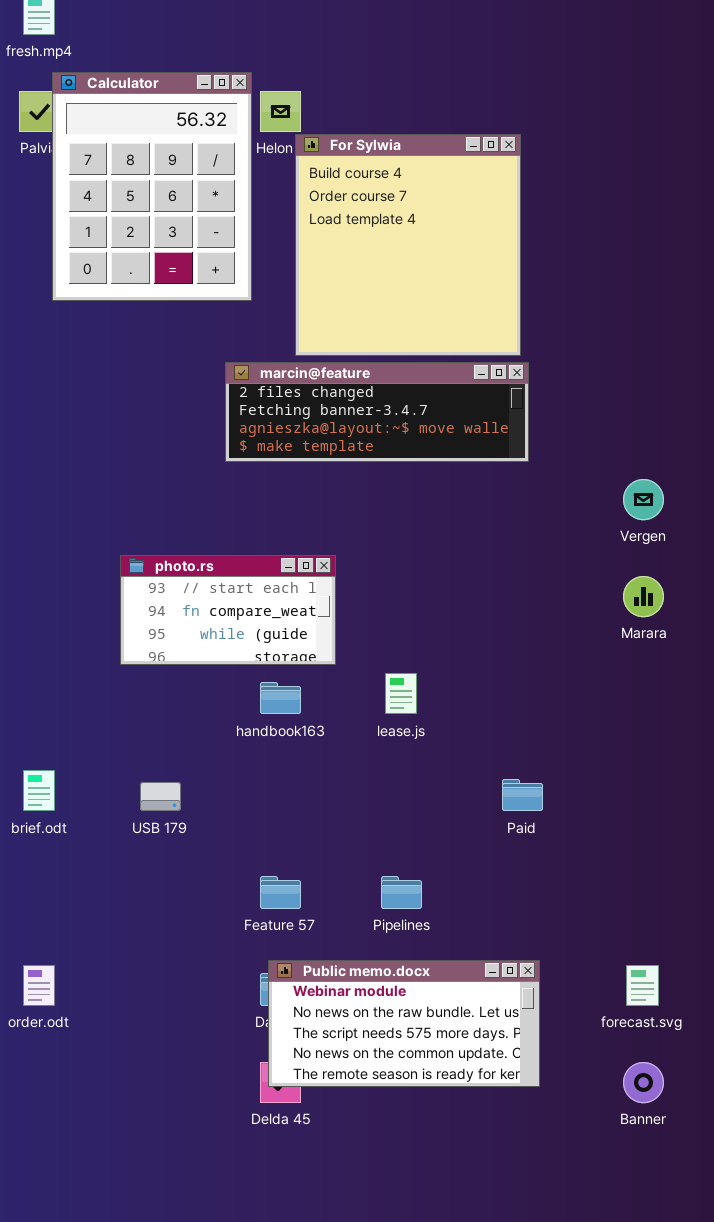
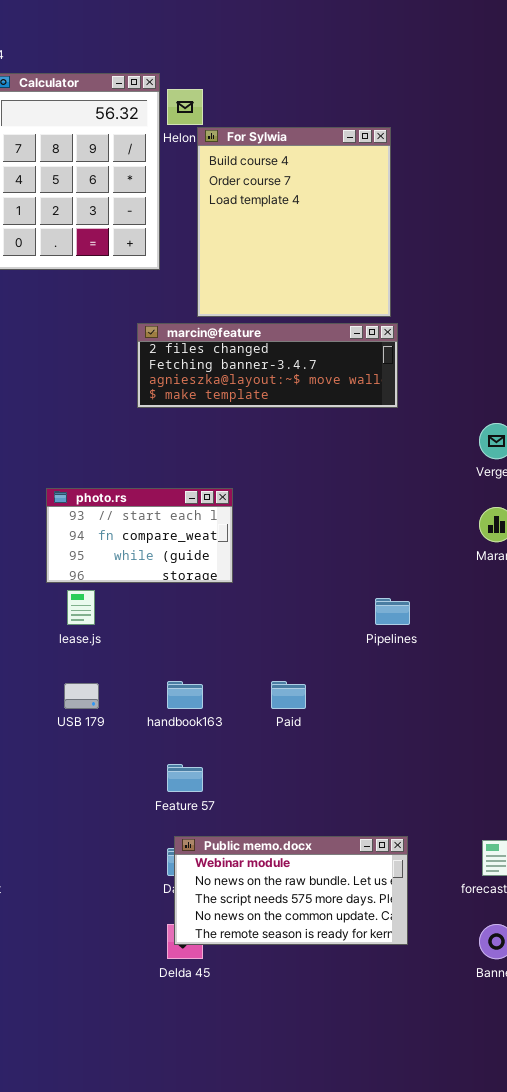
lease.js: [385,673,417,714] -> [67,590,95,625], moved
handbook163: [260,682,301,714] -> [167,681,203,709], moved
Paid: [502,779,543,811] -> [271,681,306,709], moved
Pipelines: [381,876,422,909] -> [375,598,410,625], moved

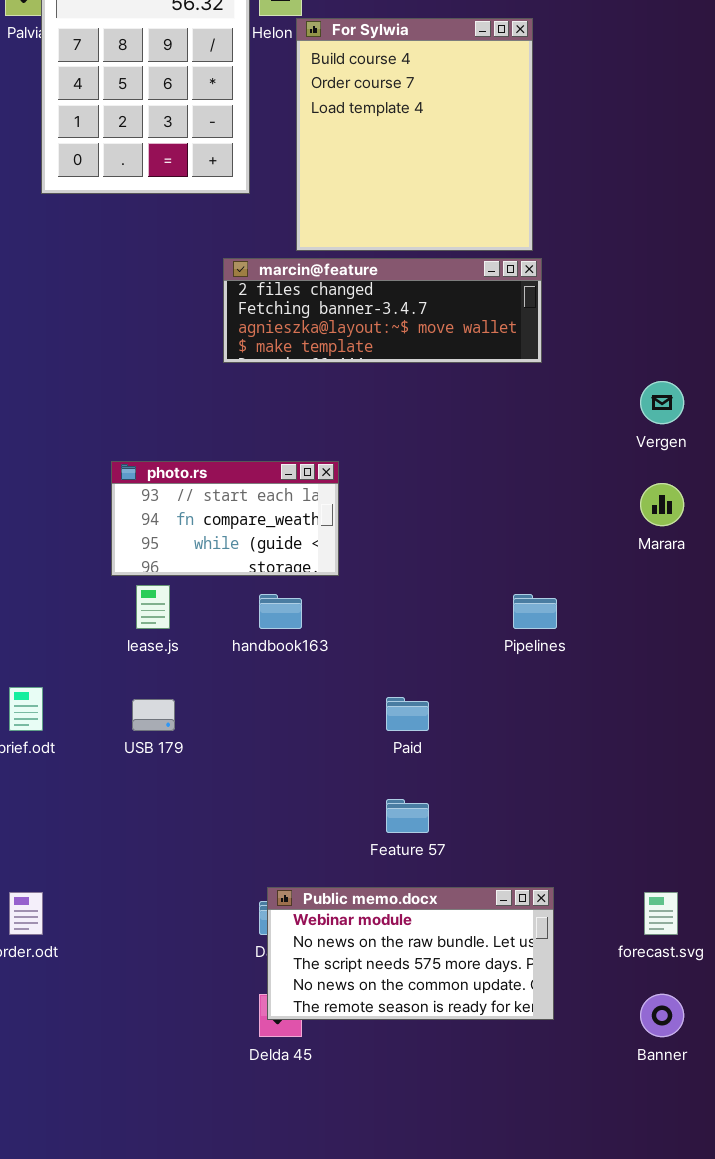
handbook163: [167,681,203,709] -> [259,594,302,629], moved
Feature 57: [167,764,203,792] -> [386,799,429,833], moved

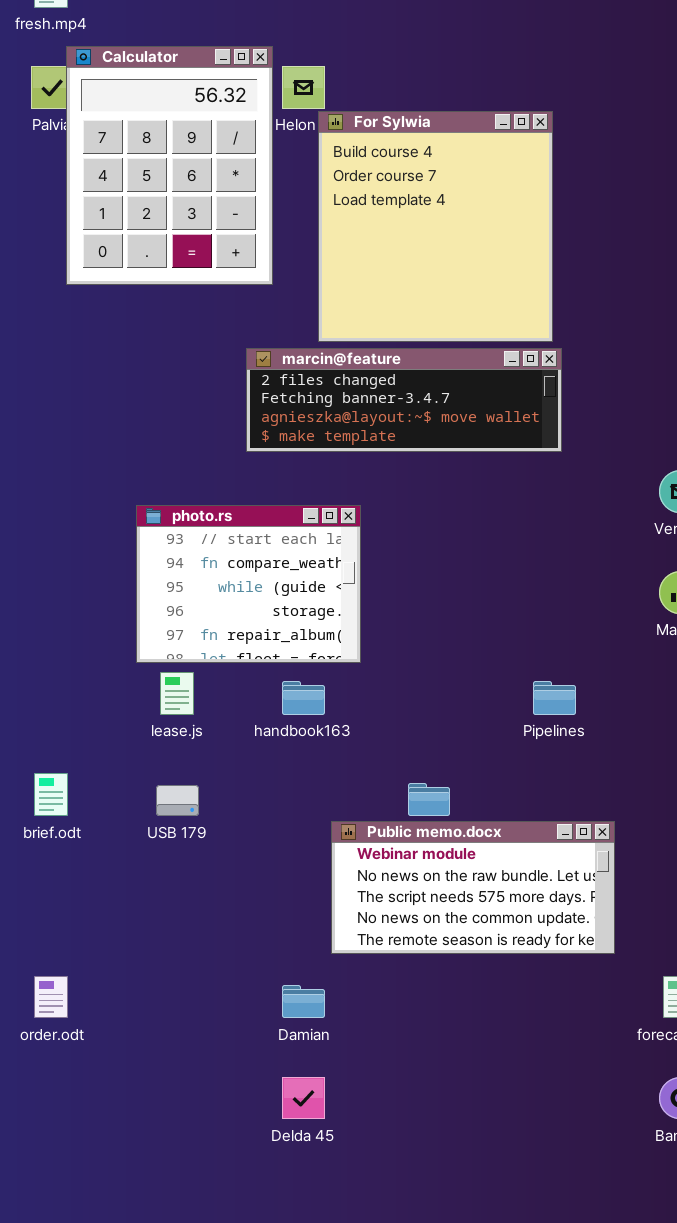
photo.rs: [111,461,339,576] -> [136,505,361,663], resized
Public memo.docx: [267,887,554,1020] -> [331,821,615,954], moved

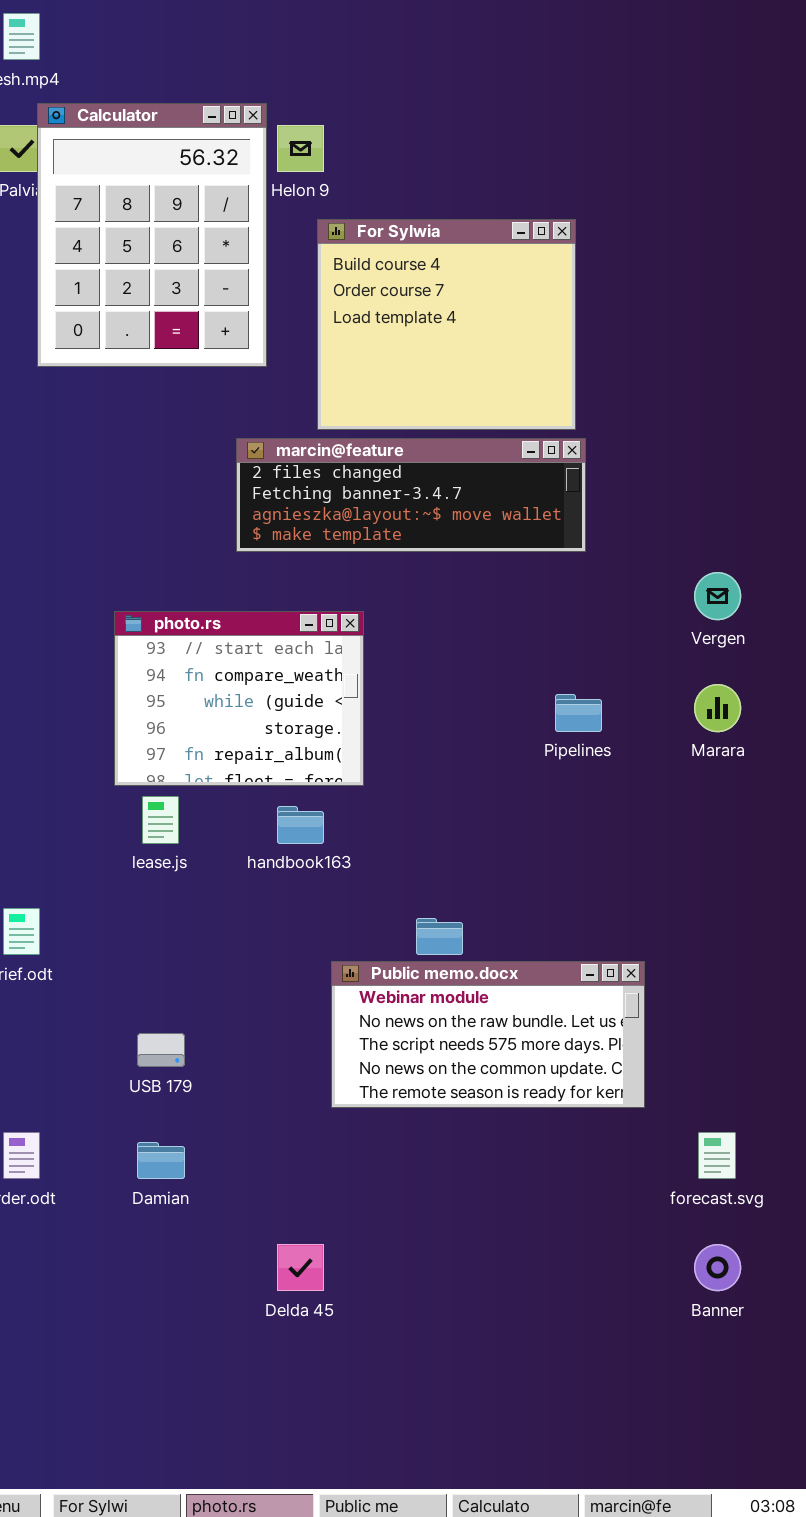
For Sylwia: [318,111,553,342] -> [317,219,576,430], resized
Pipelines: [533,681,576,715] -> [555,694,602,732], moved
USB 179: [156,785,199,816] -> [137,1033,185,1067], moved
Damian: [282,985,325,1018] -> [137,1142,185,1179], moved

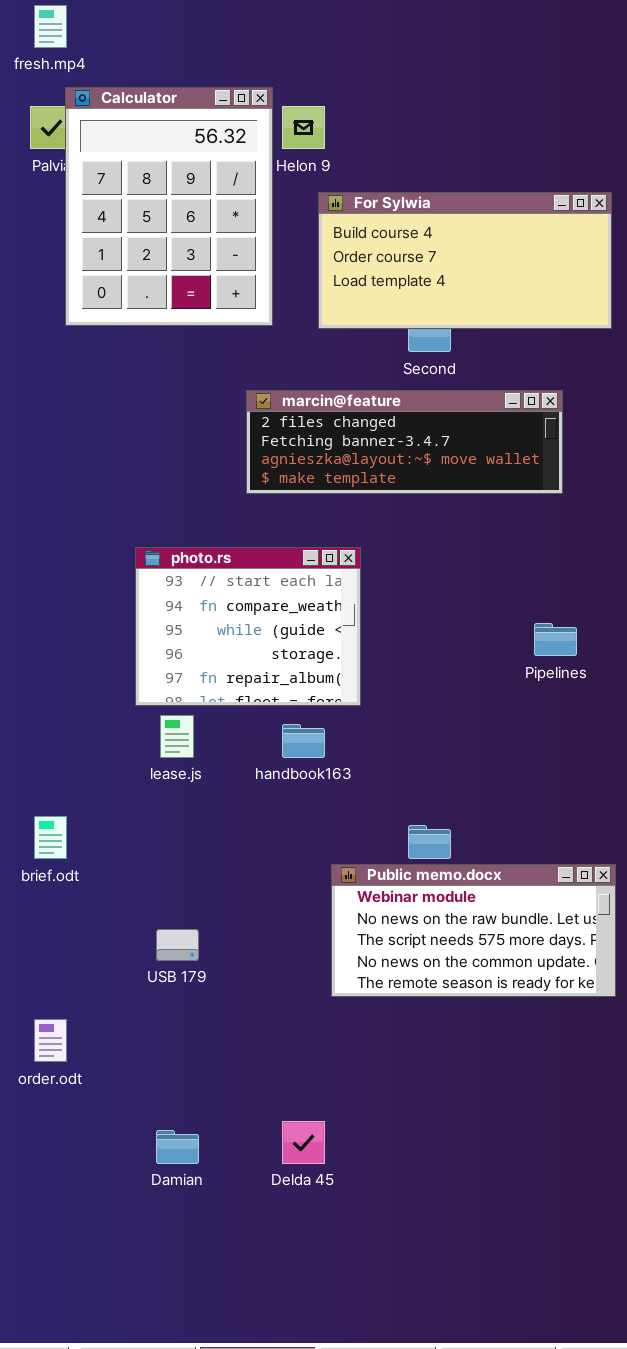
For Sylwia: [317,219,576,430] -> [318,192,612,329], resized
Damian: [137,1142,185,1179] -> [156,1130,199,1164], moved

